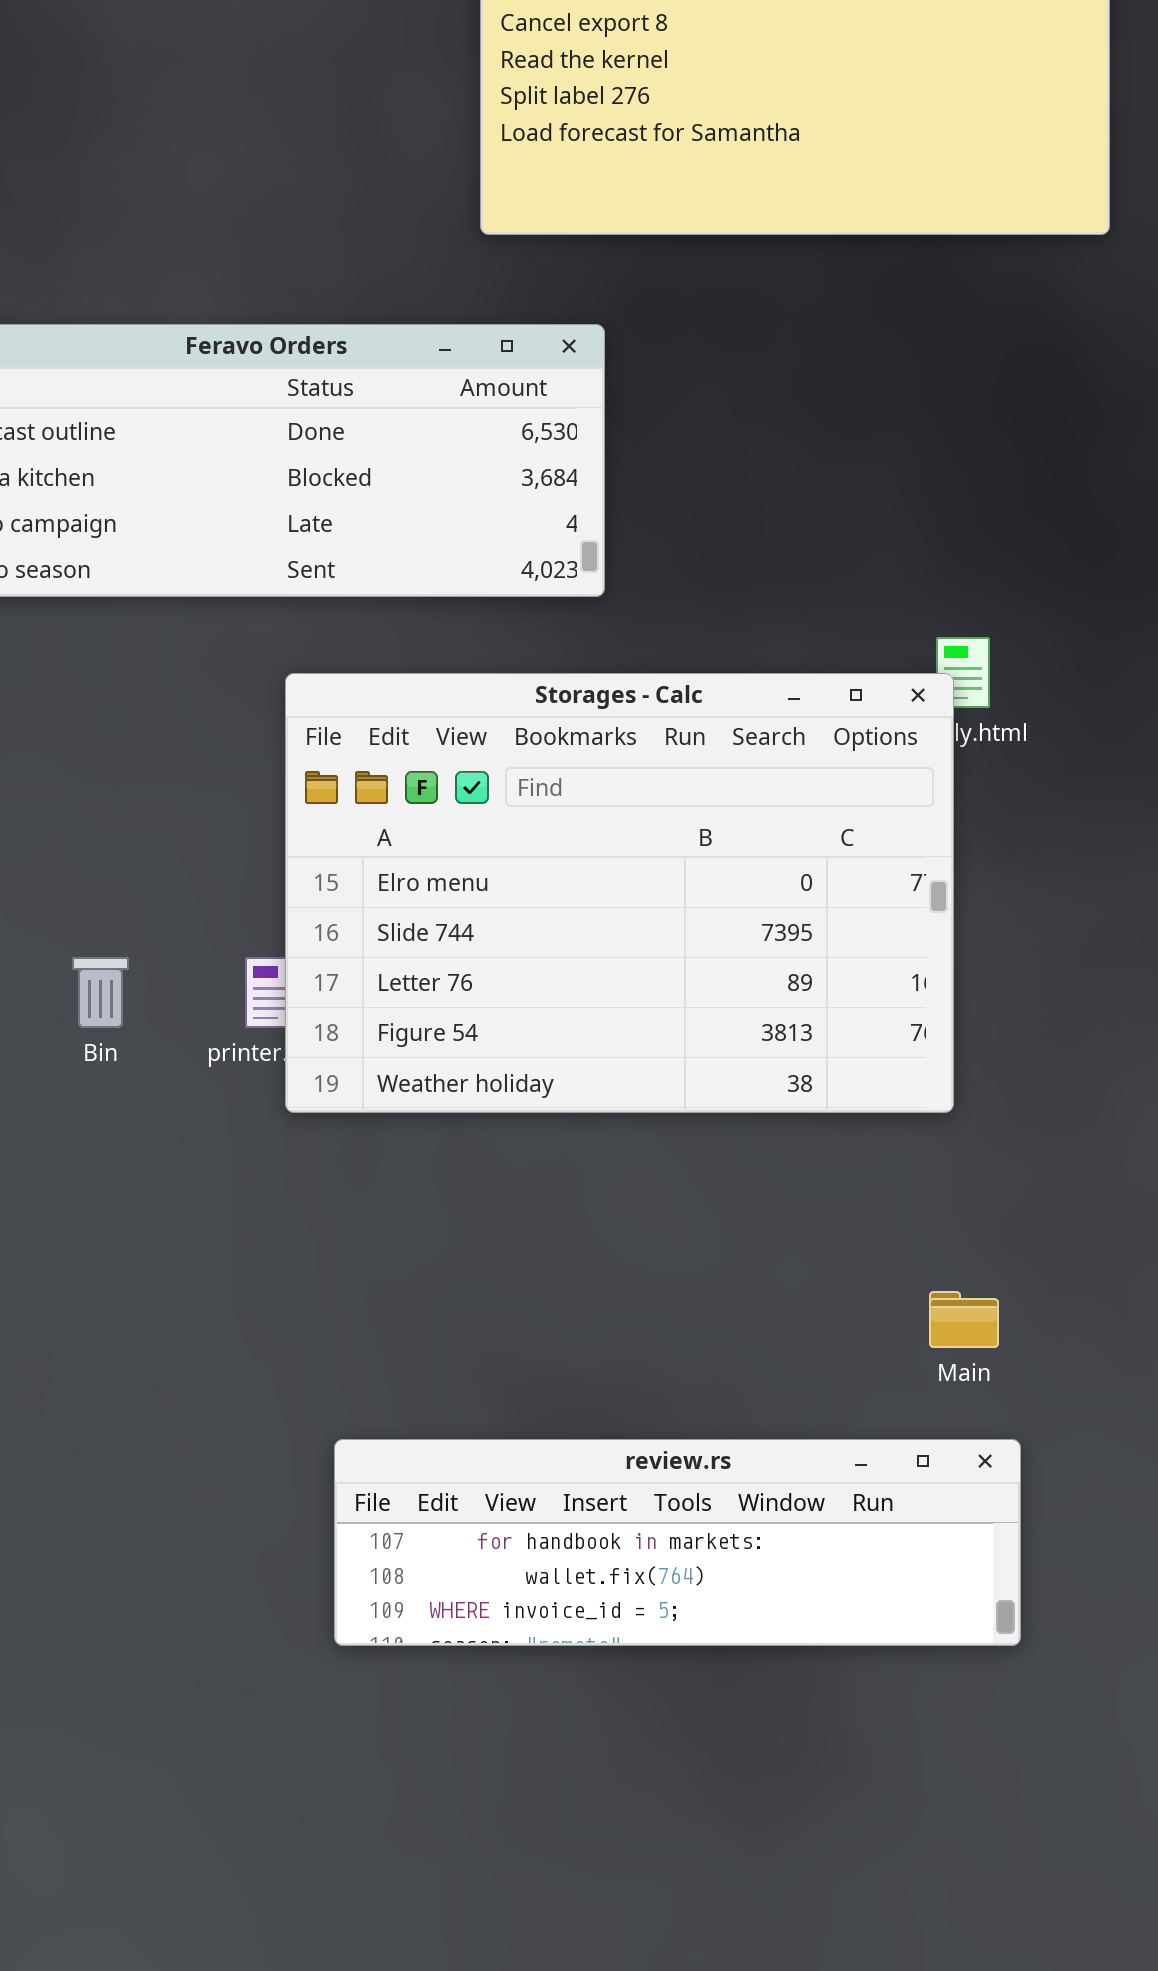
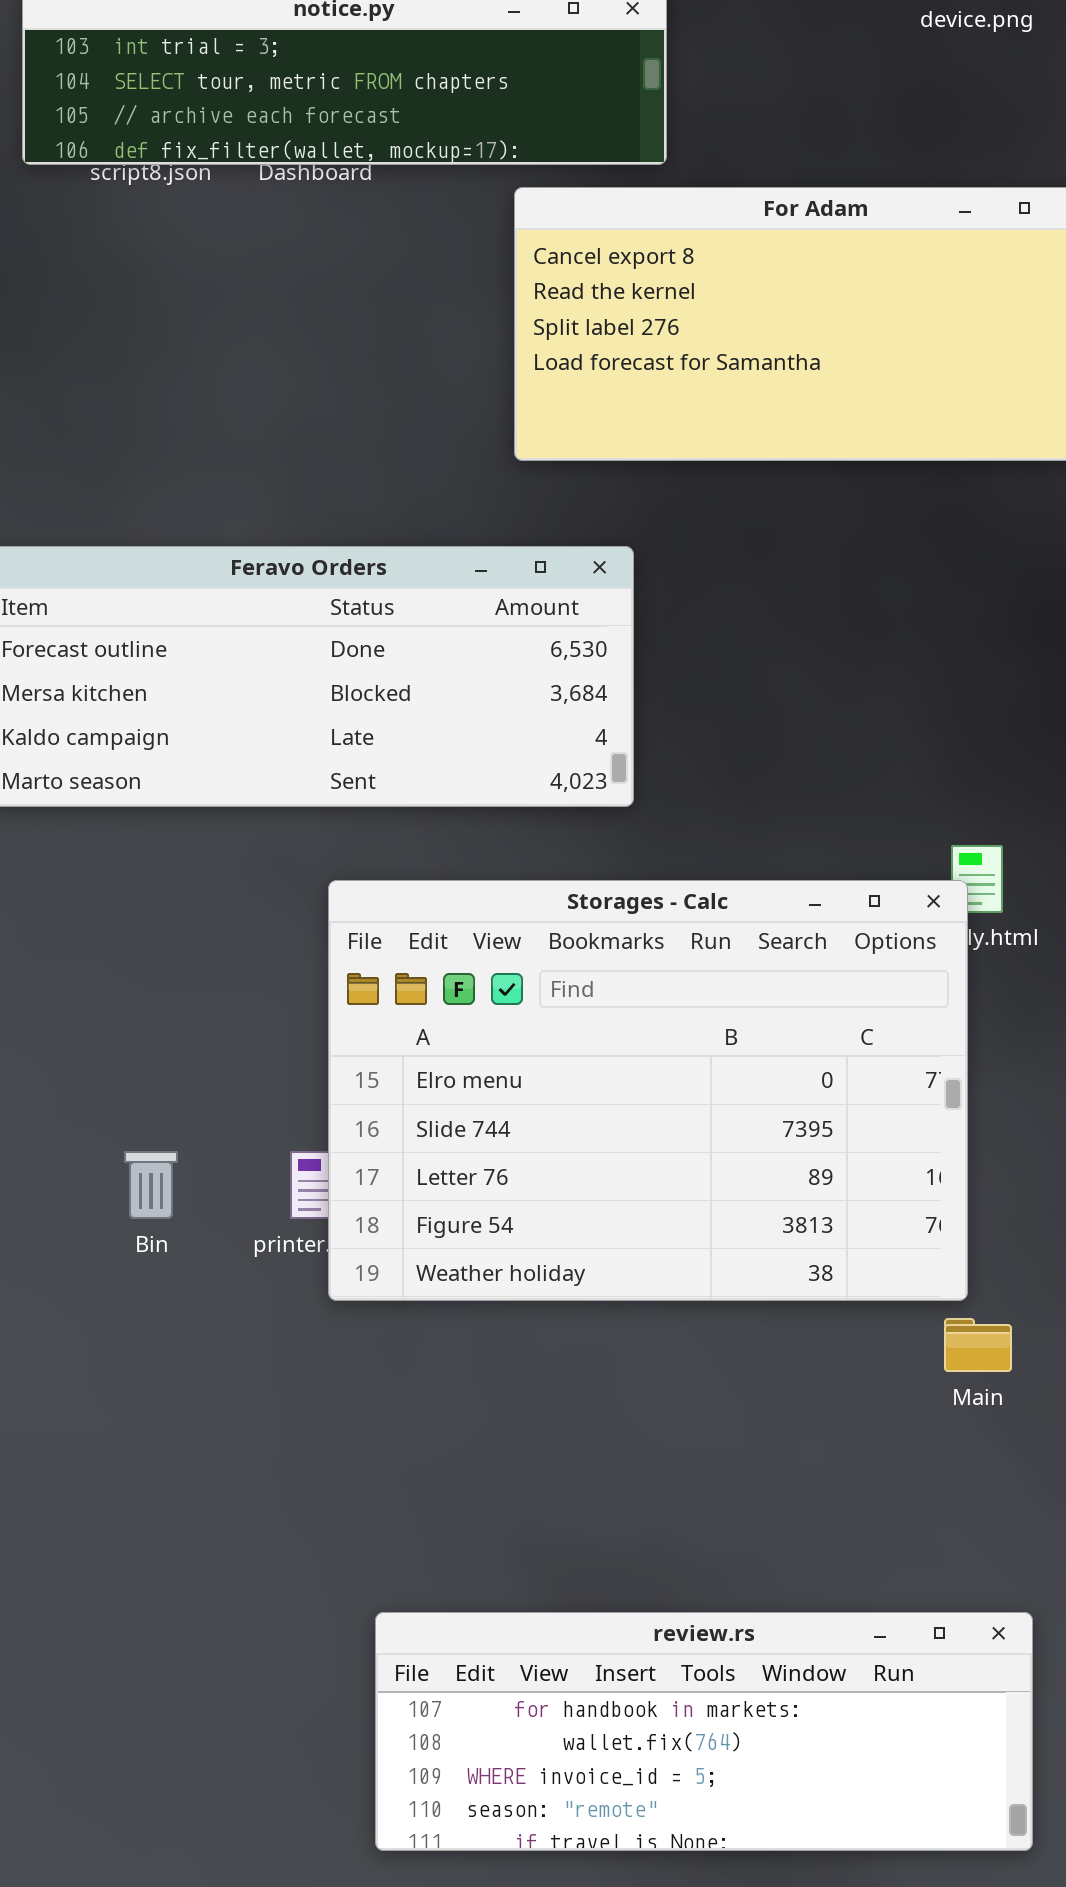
Main: [929,1291,999,1348] -> [944,1318,1012,1372], moved
review.rs: [334,1439,1021,1646] -> [375,1612,1033,1851], resized

